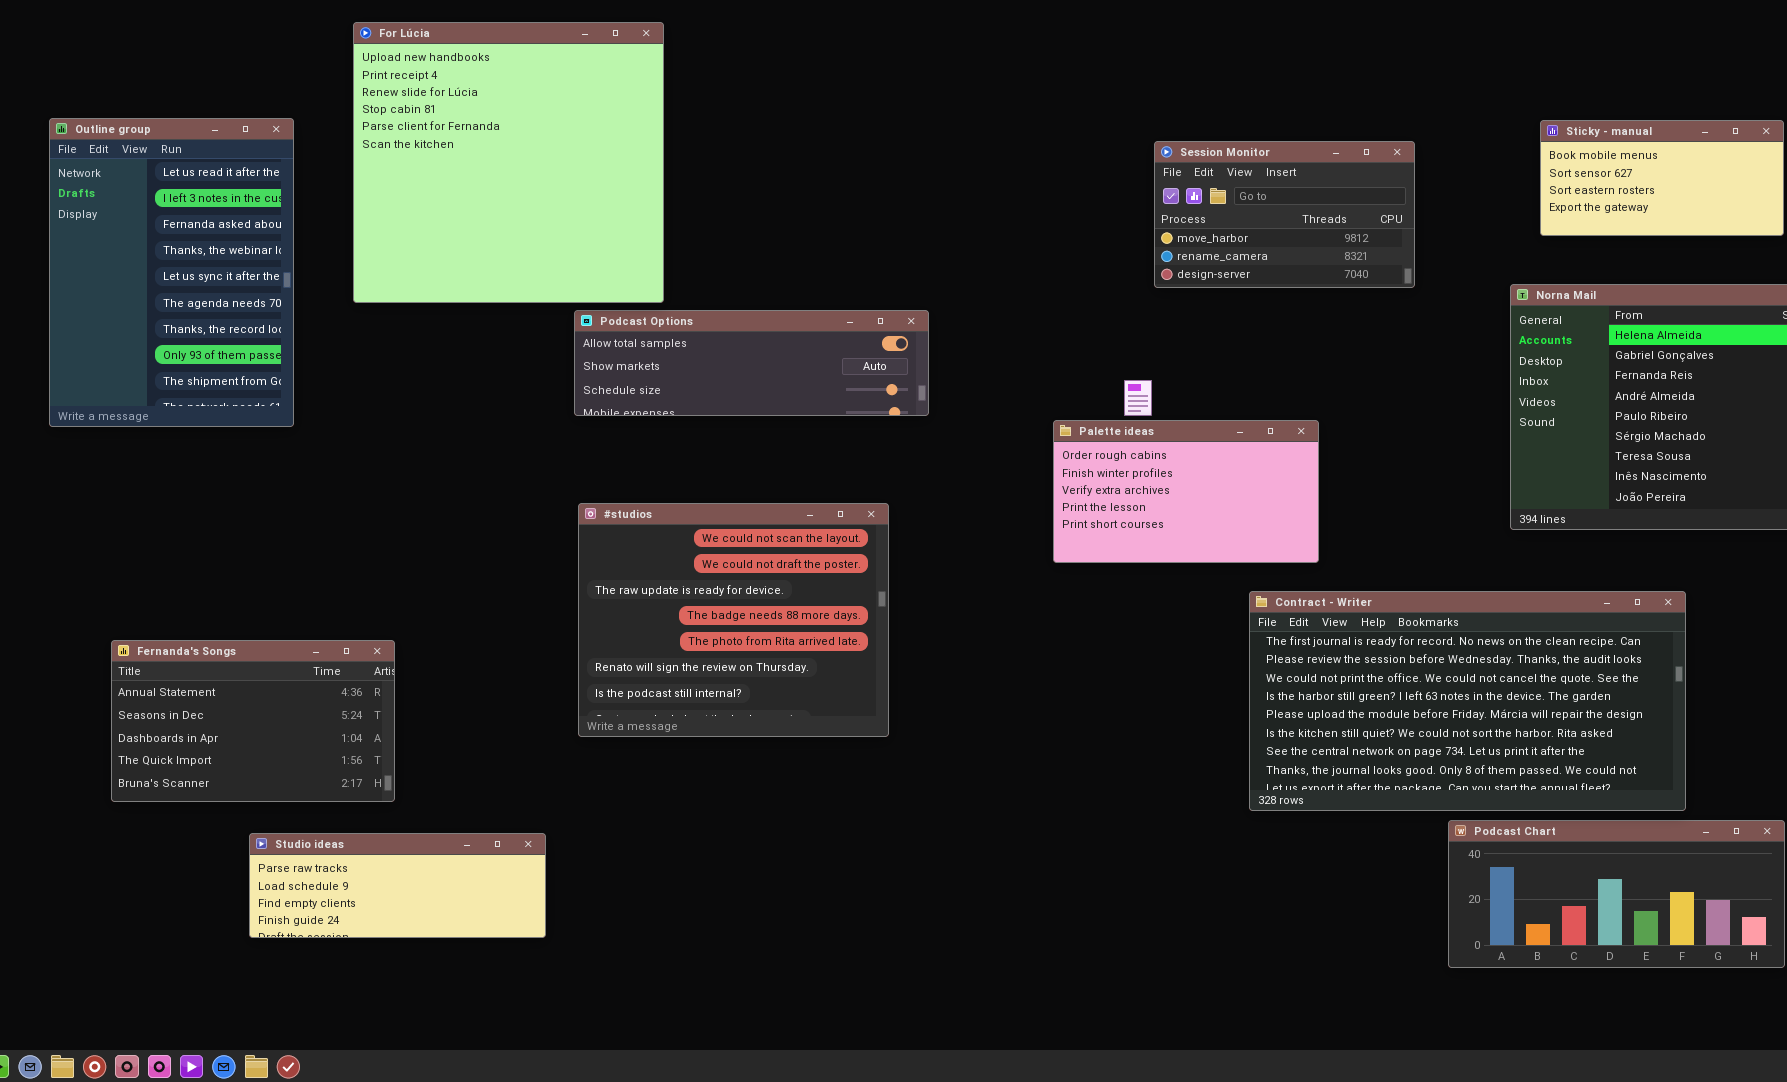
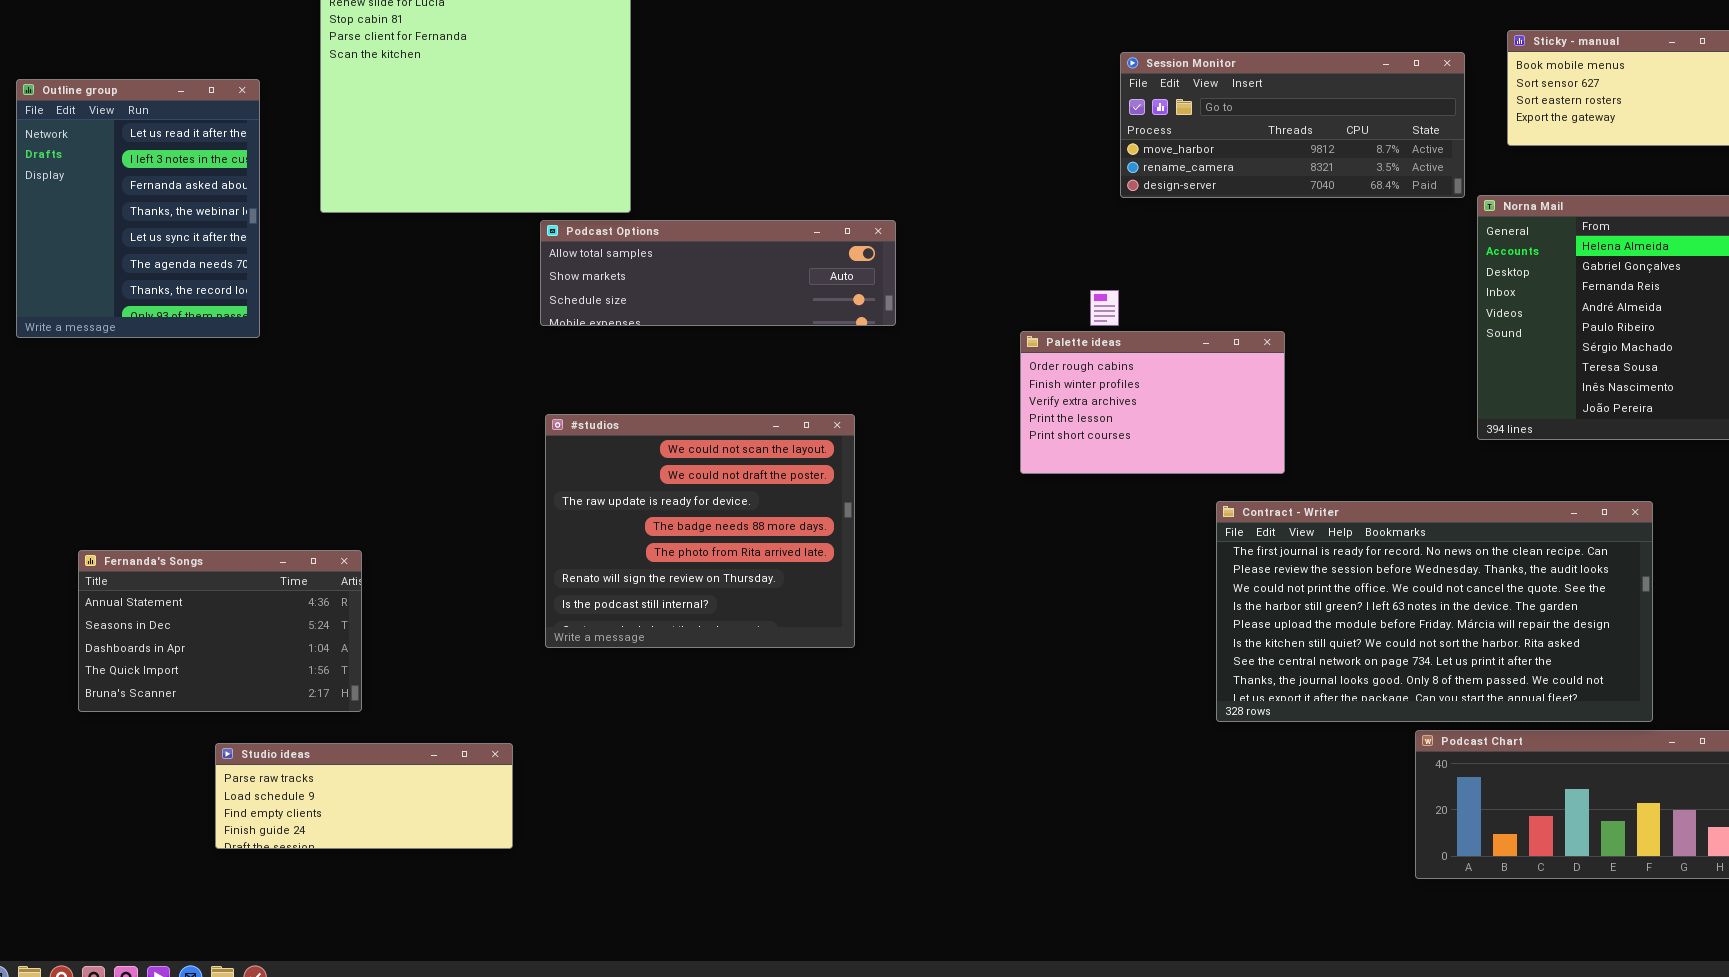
Outline group: [49,118,294,427] -> [16,79,260,338], resized
Session Monitor: [1154,141,1415,288] -> [1120,52,1465,198], resized

